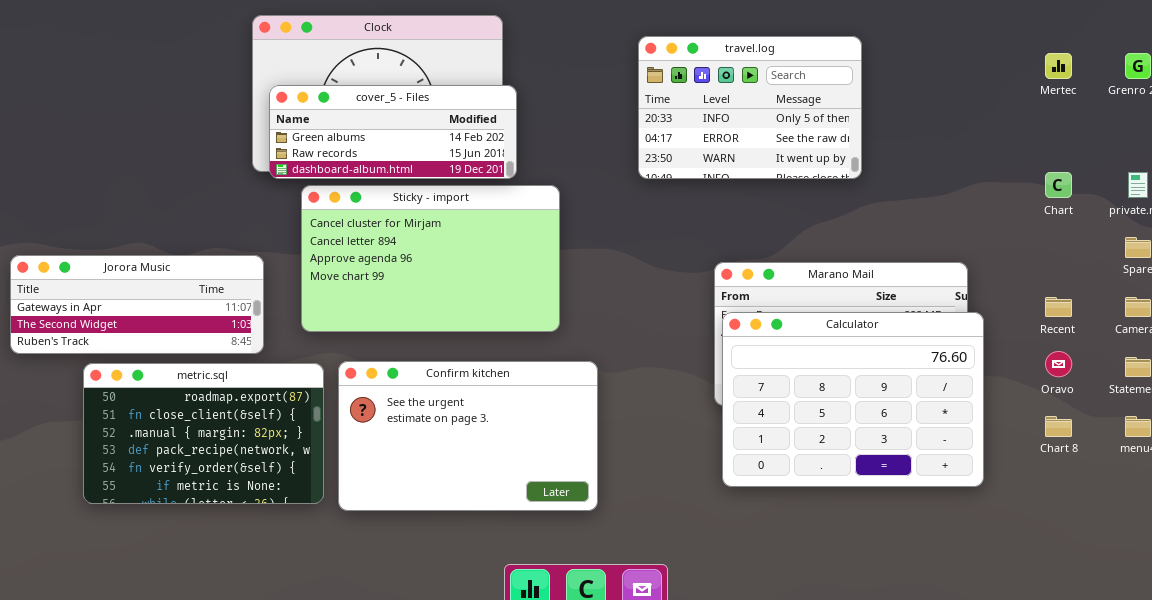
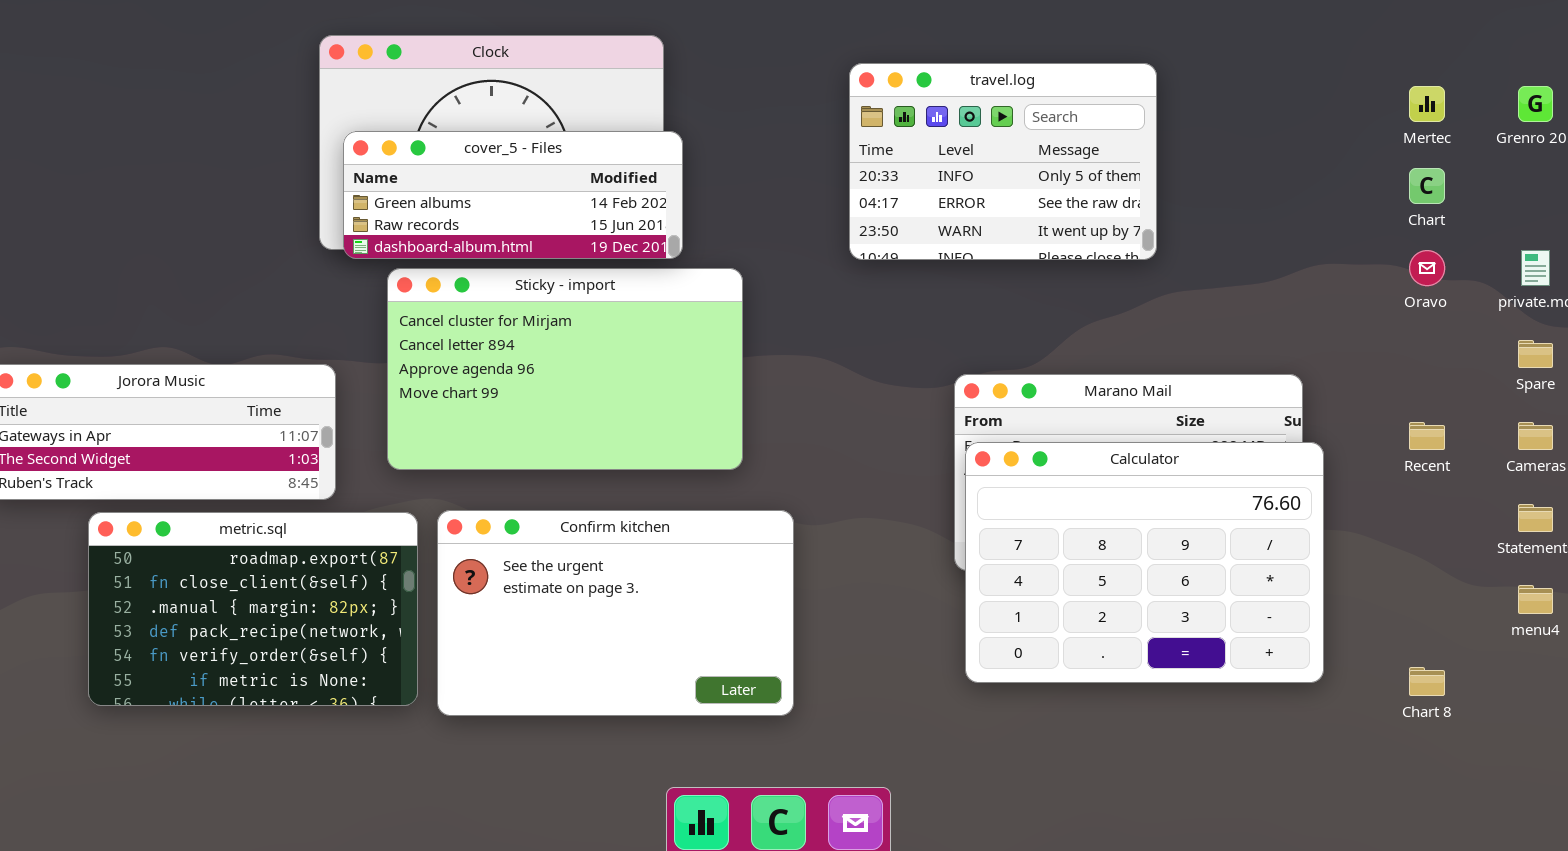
Chart: [1045,172,1072,198] -> [1409,168,1445,204], moved
Oravo: [1045,351,1072,377] -> [1409,250,1445,286], moved
Chart 8: [1045,416,1072,437] -> [1409,667,1445,696], moved

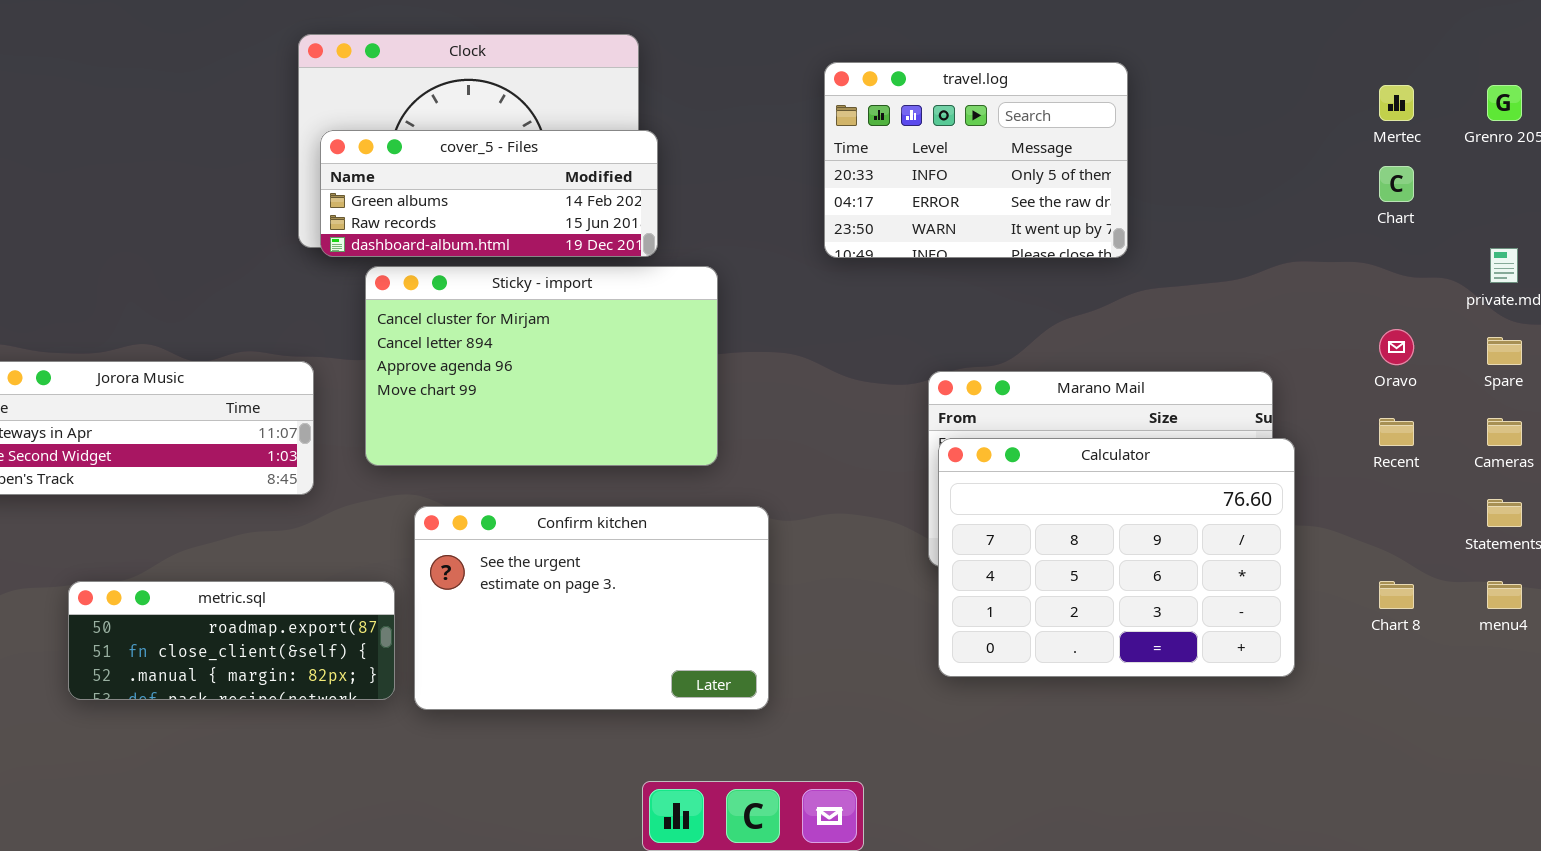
Oravo: [1409,250,1445,286] -> [1379,329,1414,365], moved
metric.sql: [88,512,418,706] -> [68,581,395,700], resized
Chart 8: [1409,667,1445,696] -> [1379,581,1414,609], moved

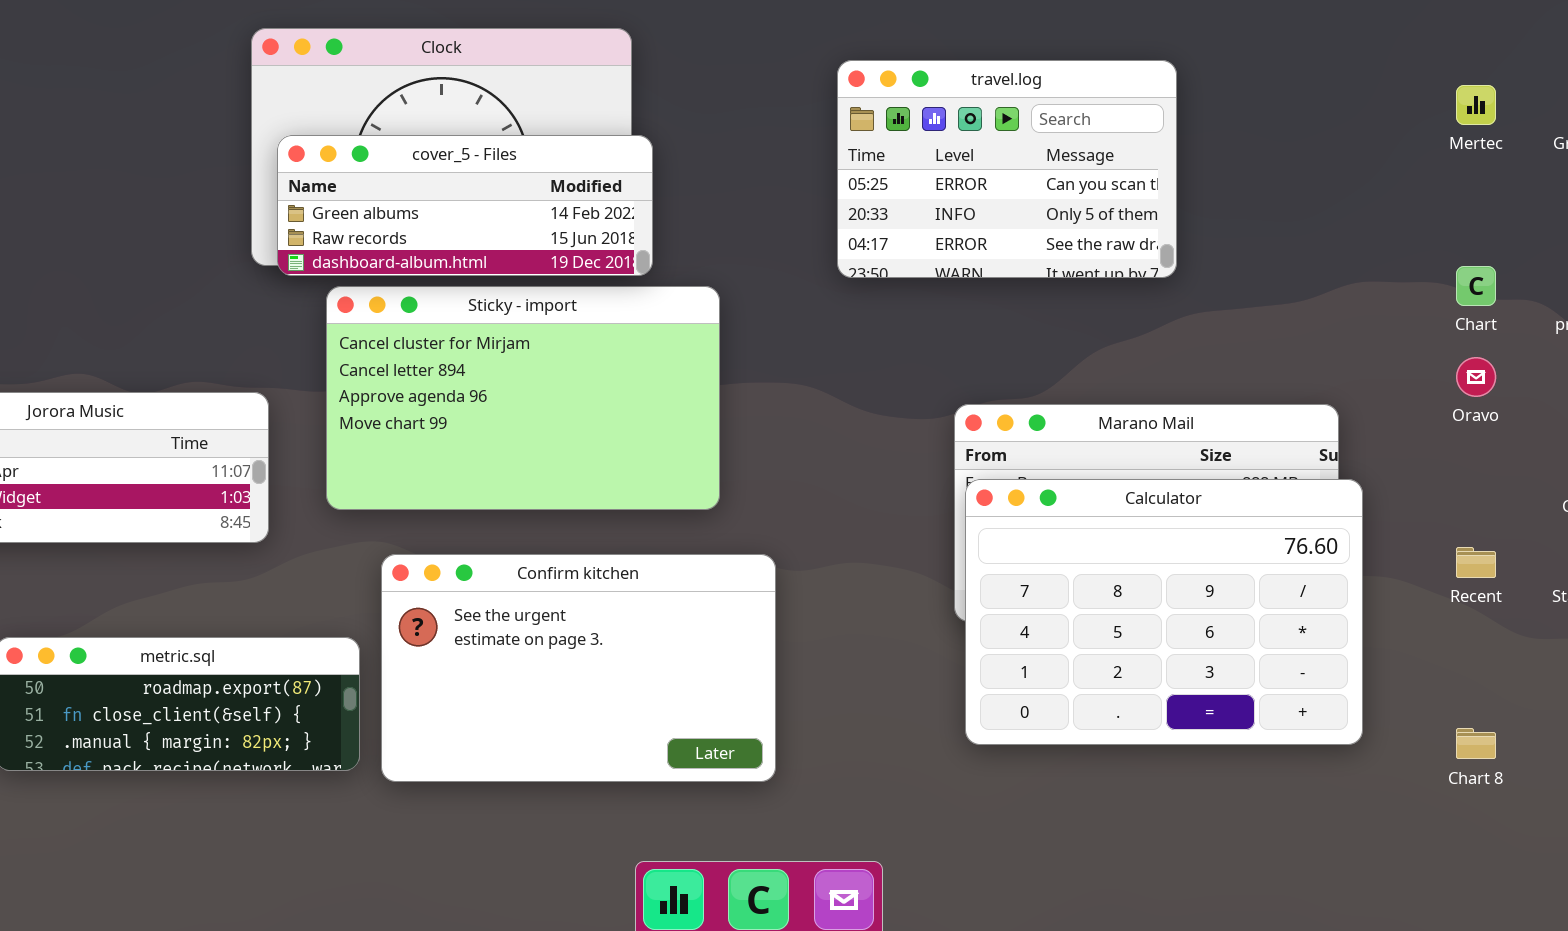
travel.log: [824,62,1128,258] -> [837,60,1177,278], scrolled up 1 row
Chart: [1379,166,1414,202] -> [1456,266,1496,306], moved
Recent: [1379,418,1414,446] -> [1456,547,1496,578], moved
Chart 8: [1379,581,1414,609] -> [1456,728,1496,759], moved

